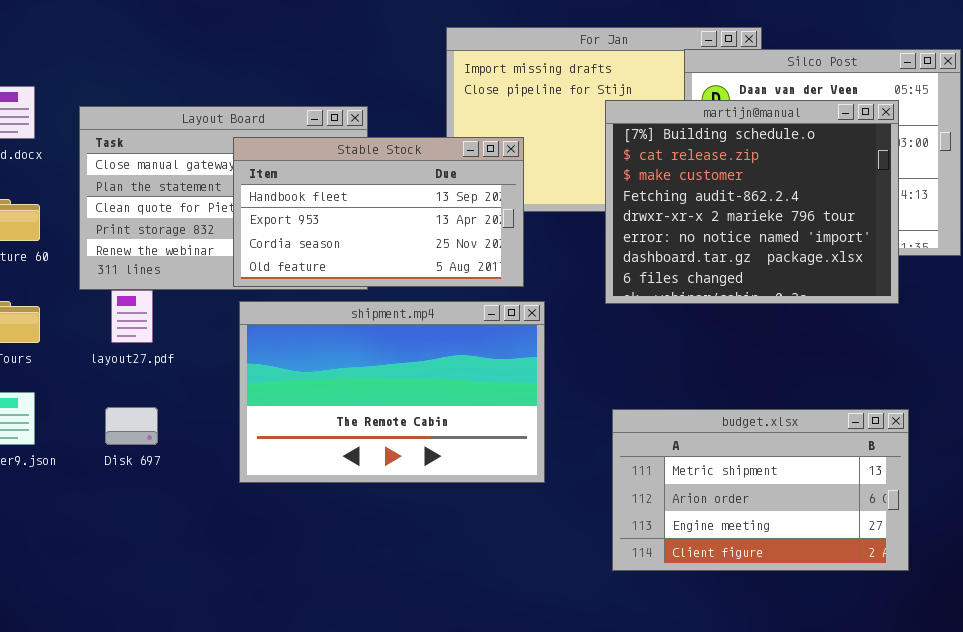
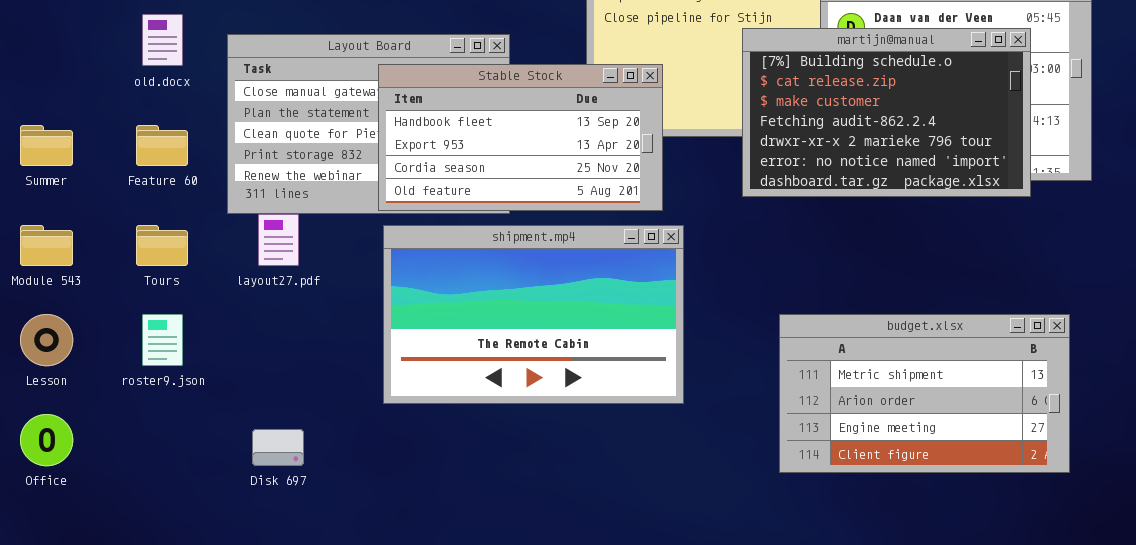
martijn@manual: [605,100,899,304] -> [742,28,1031,197], resized
Disk 697: [105,407,158,445] -> [252,429,304,466], moved
budget.xlsx: [612,409,909,571] -> [779,314,1070,473], moved

